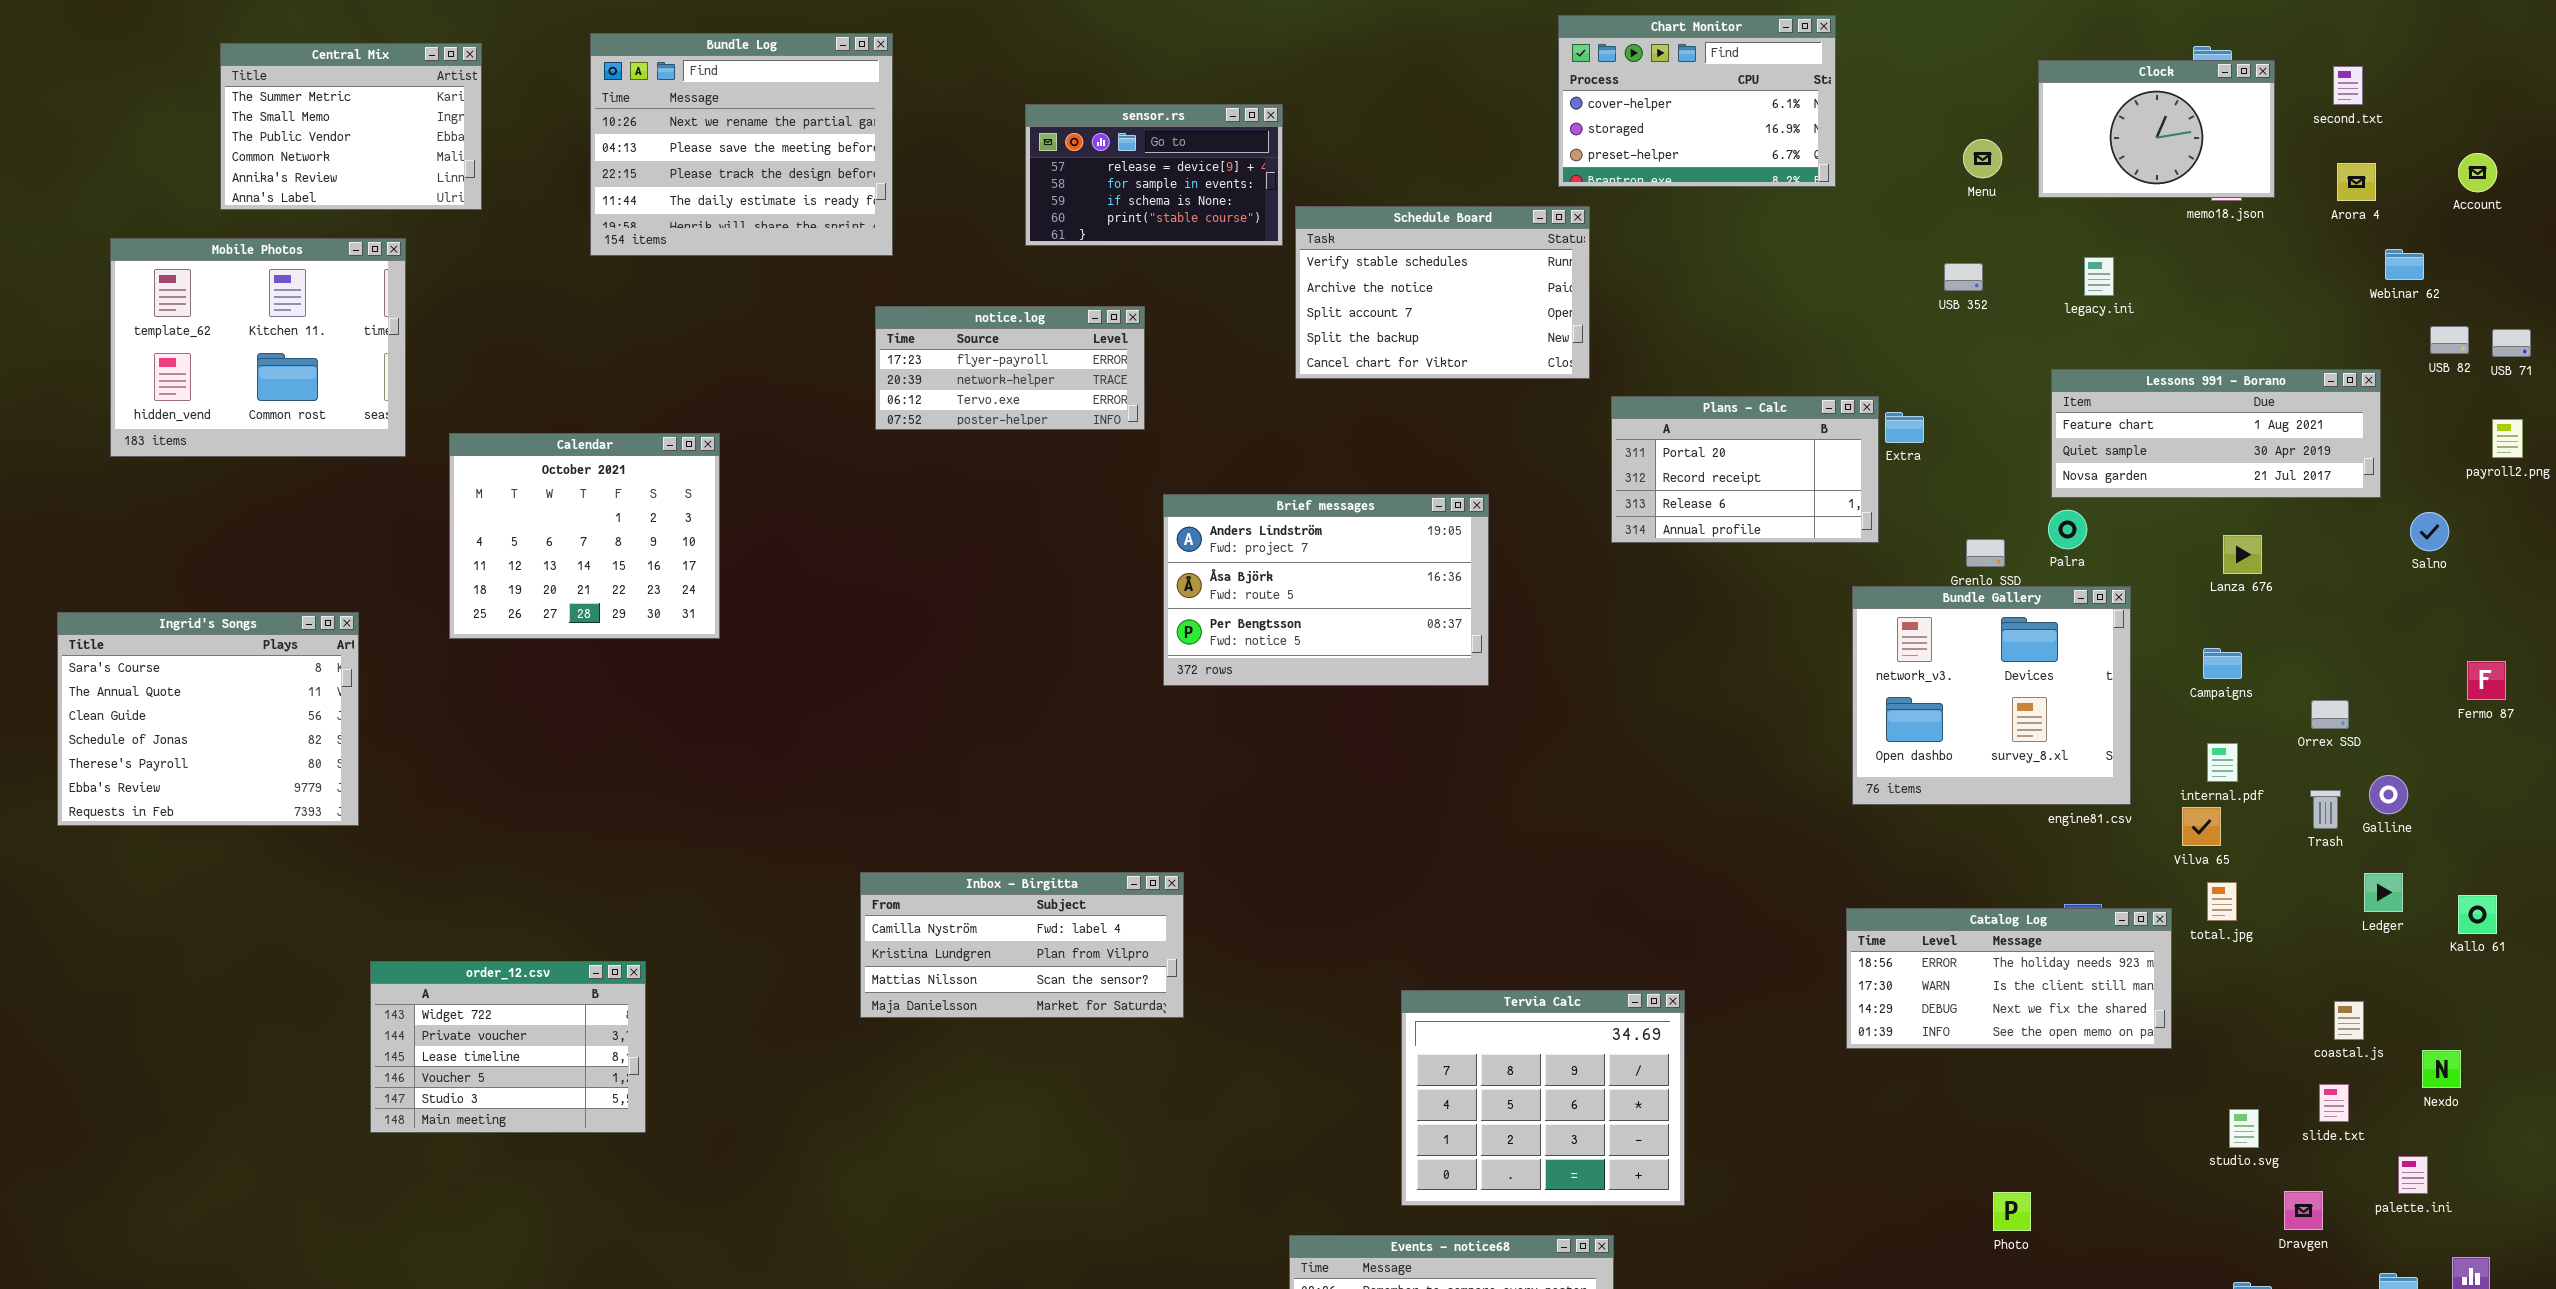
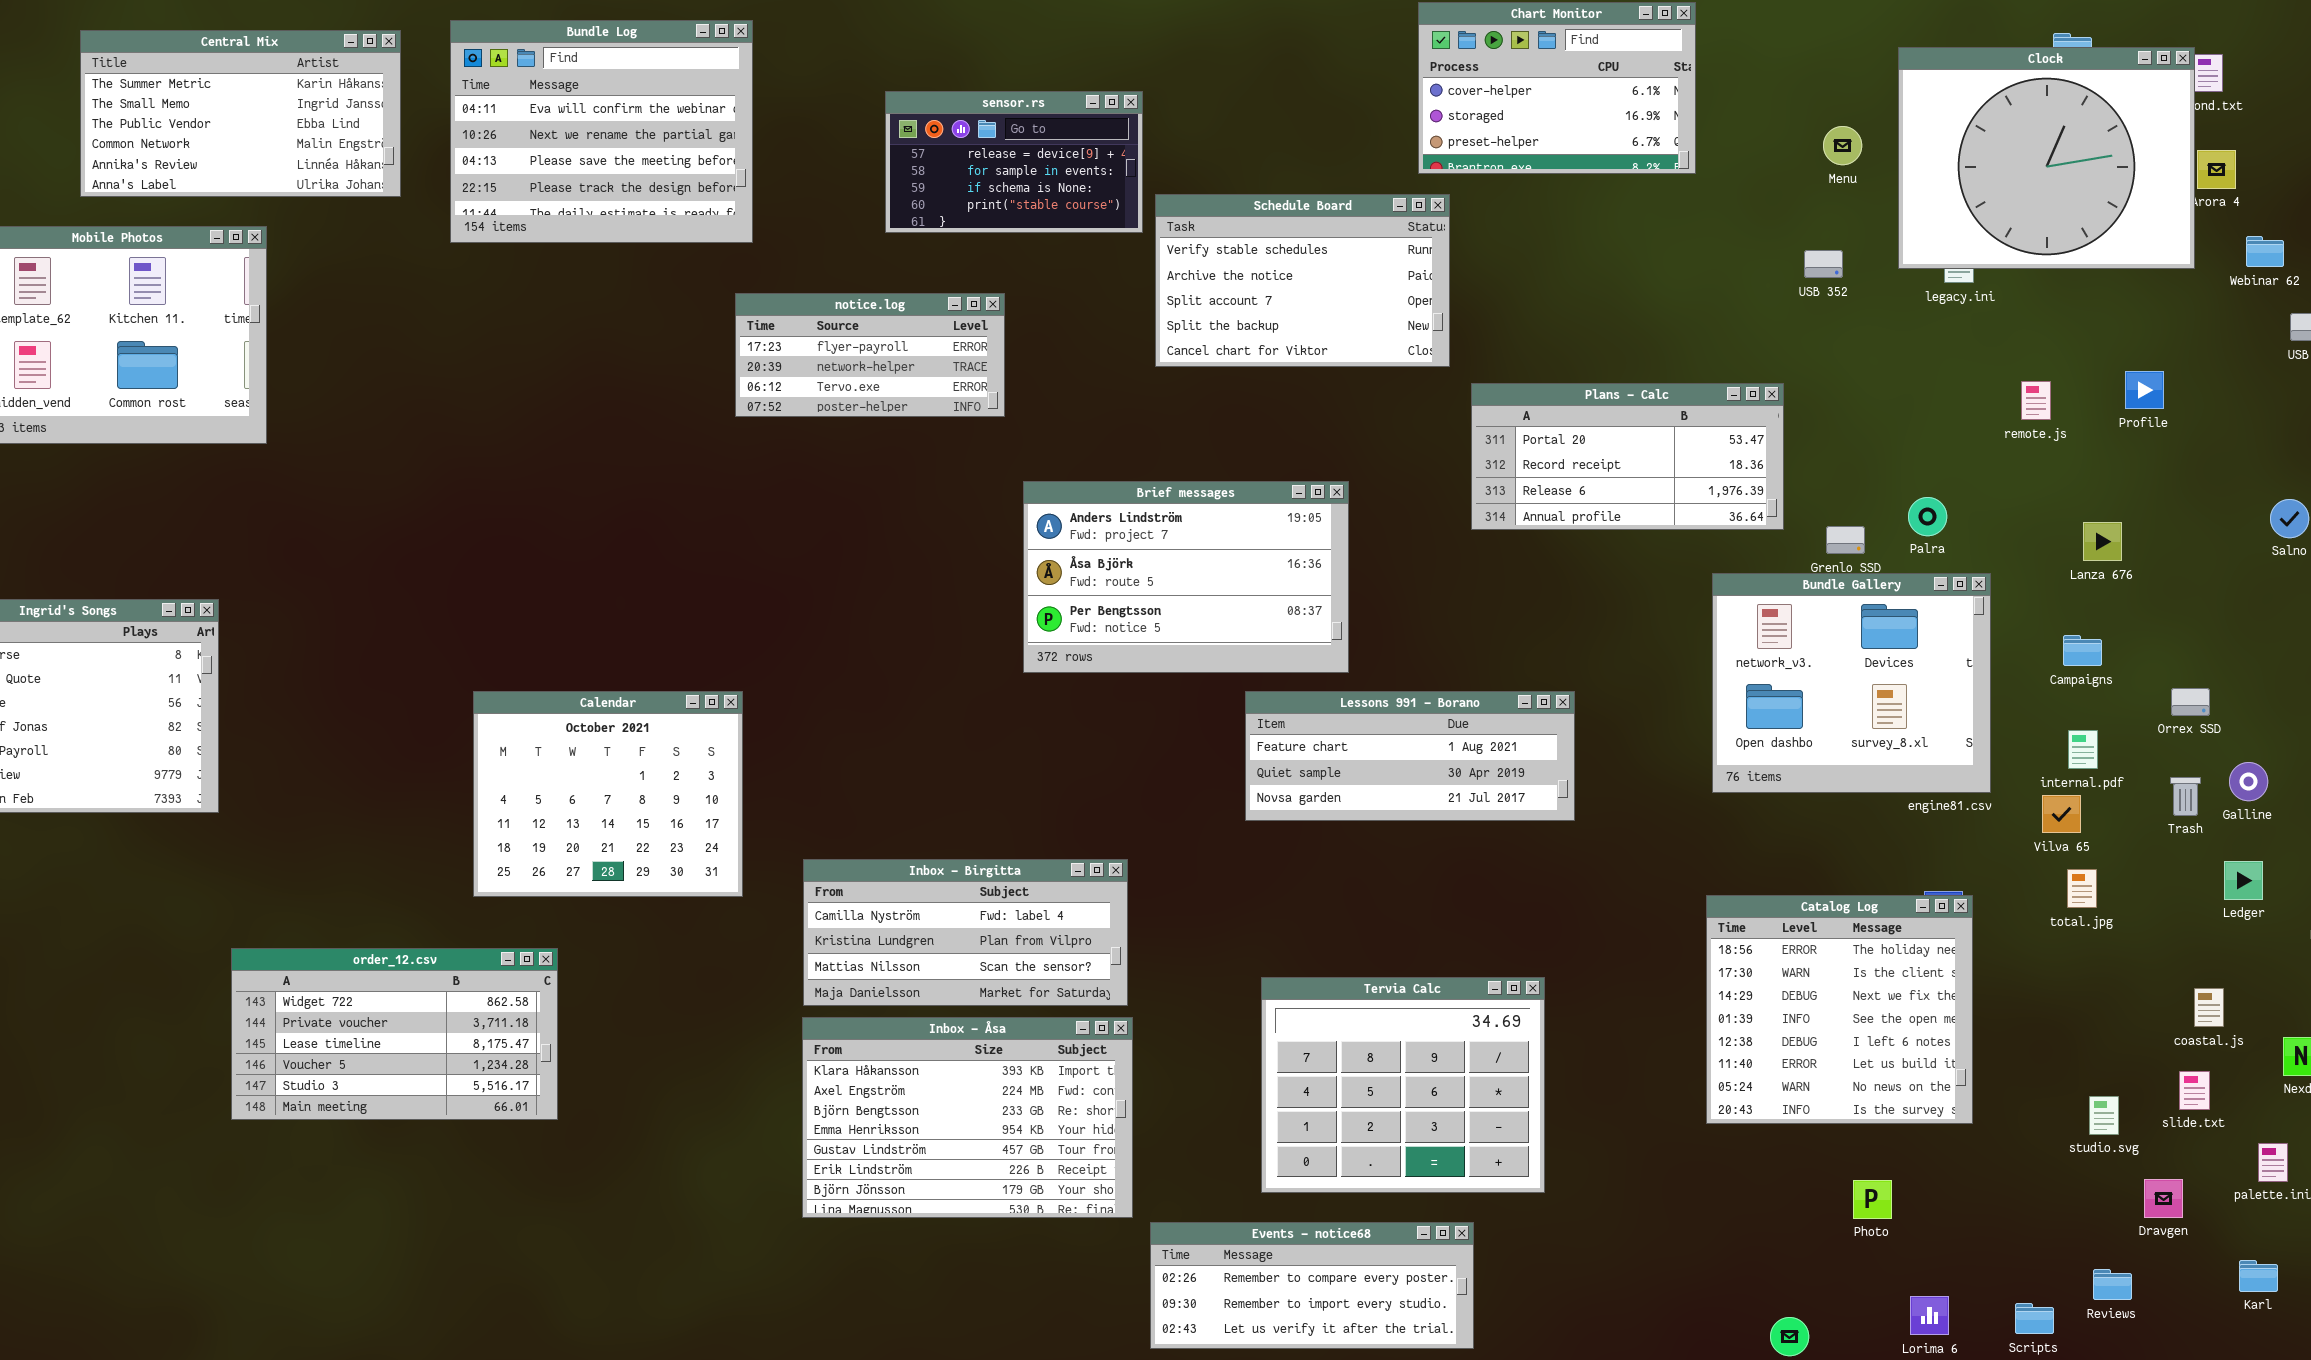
Bundle Log: [590,33,893,256] -> [450,20,753,243], scrolled up 1 row
Central Mix: [220,43,482,210] -> [80,30,401,197], resized
Clock: [2038,60,2275,198] -> [1898,47,2195,269], resized
Lessons 991 - Borano: [2051,369,2381,498] -> [1245,691,1575,821], moved
Plans - Calc: [1611,396,1879,543] -> [1471,383,1784,530], resized
Calendar: [449,433,720,639] -> [473,691,743,897], moved
Inbox - Birgitta: [860,872,1184,1018] -> [803,859,1128,1006], moved
Catalog Log: [1846,908,2172,1049] -> [1706,895,1973,1124], resized
order_12.csv: [370,961,646,1133] -> [231,948,558,1120], resized
Inbox - Åsa: none -> [802,1017,1133,1218], opened

